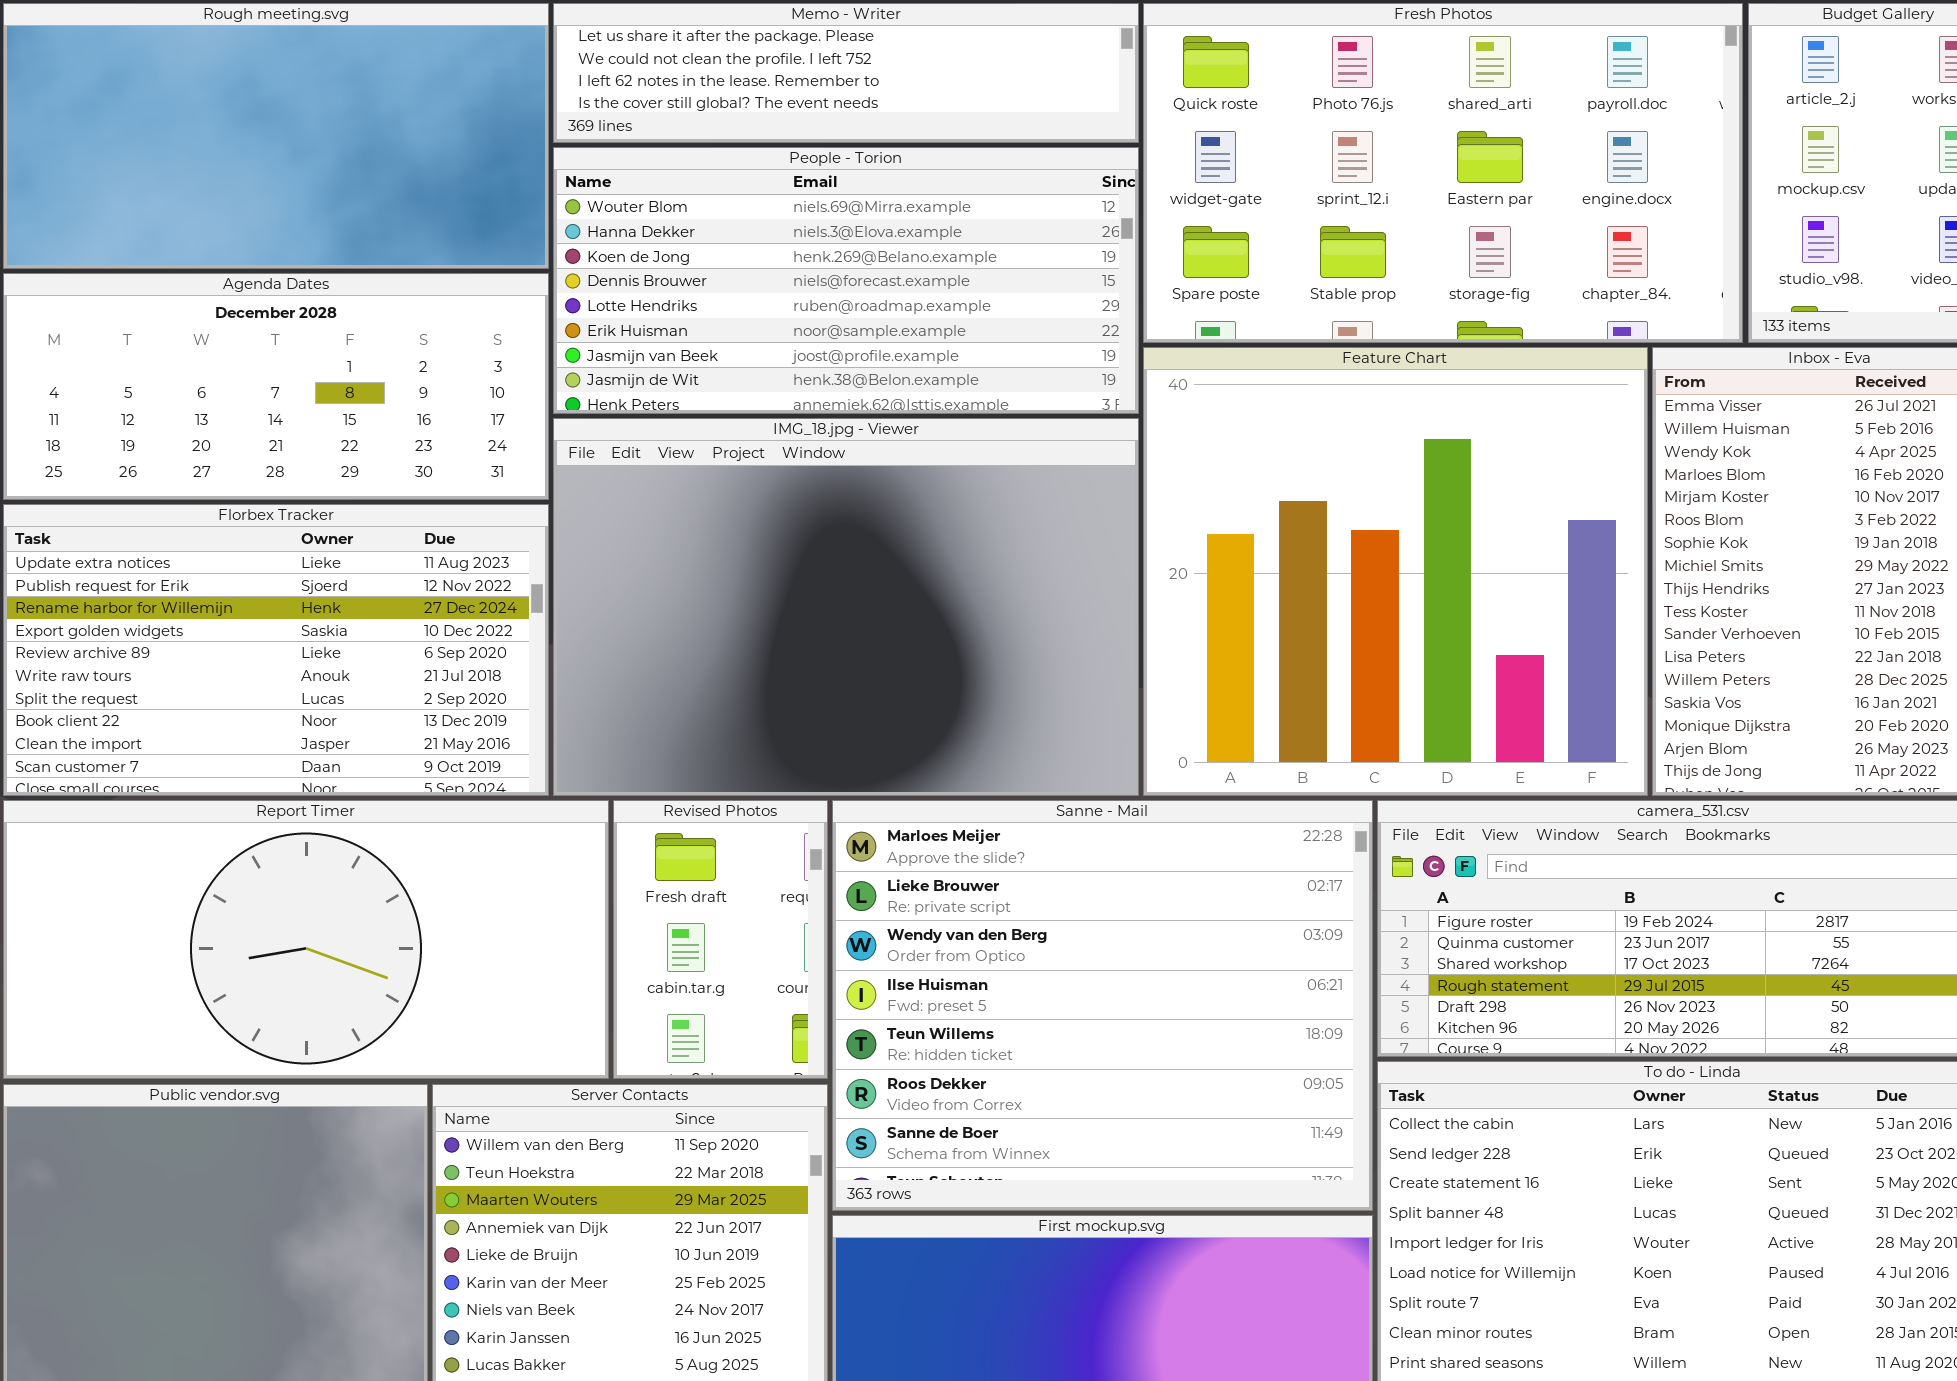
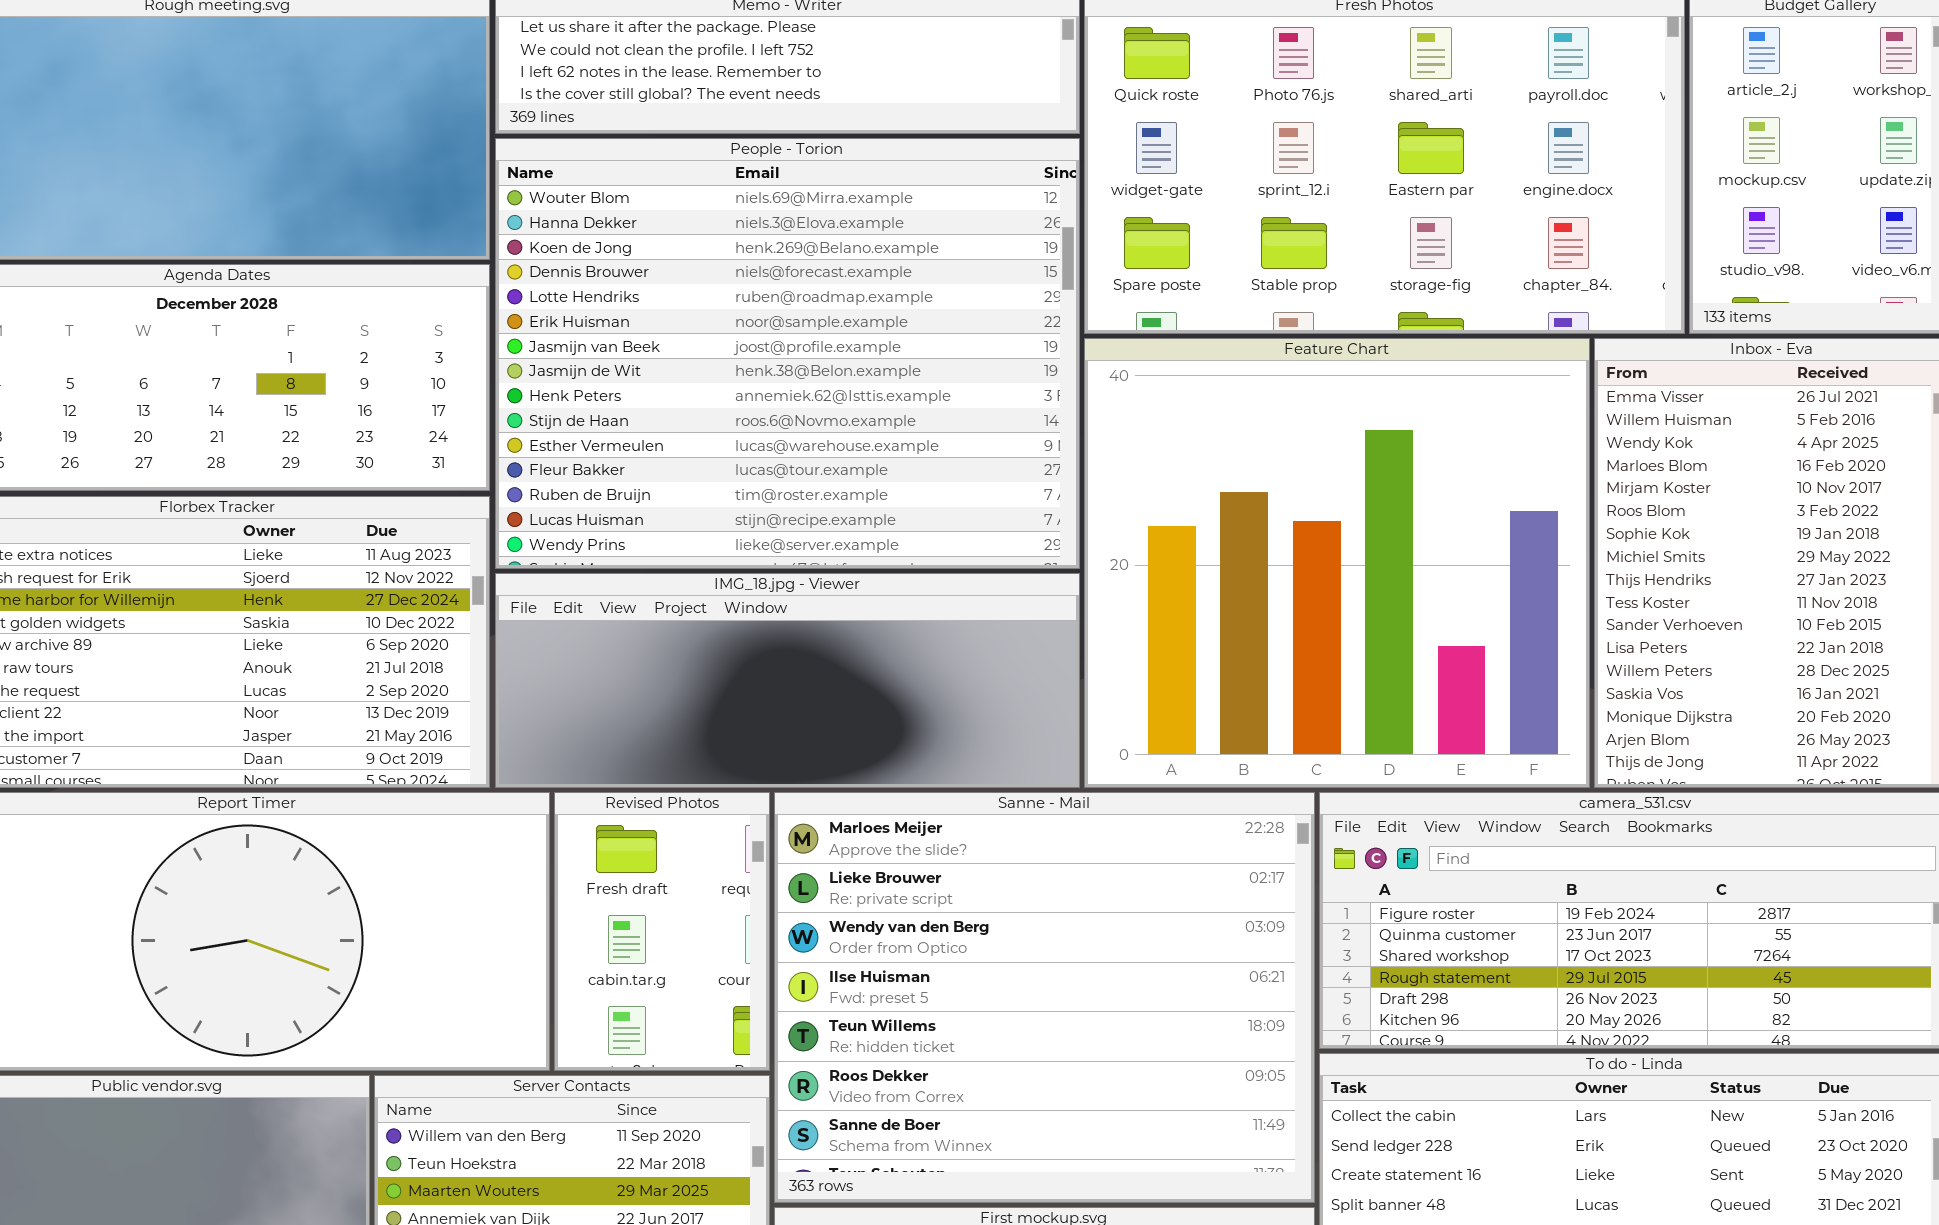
People - Torion: [553,147,1139,414] -> [495,138,1080,569], resized
IMG_18.jpg - Viewer: [553,418,1139,796] -> [495,573,1080,788], resized

